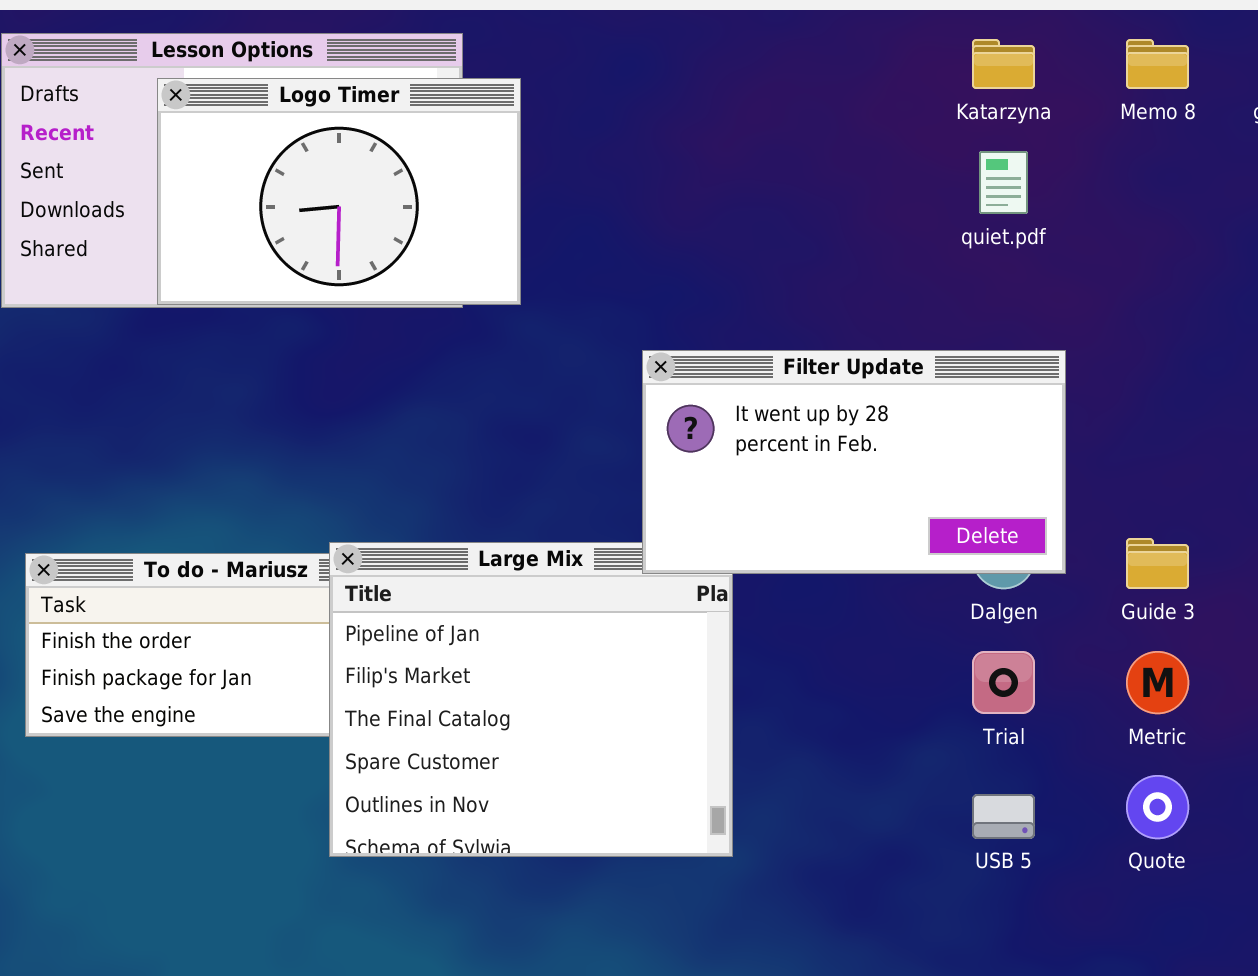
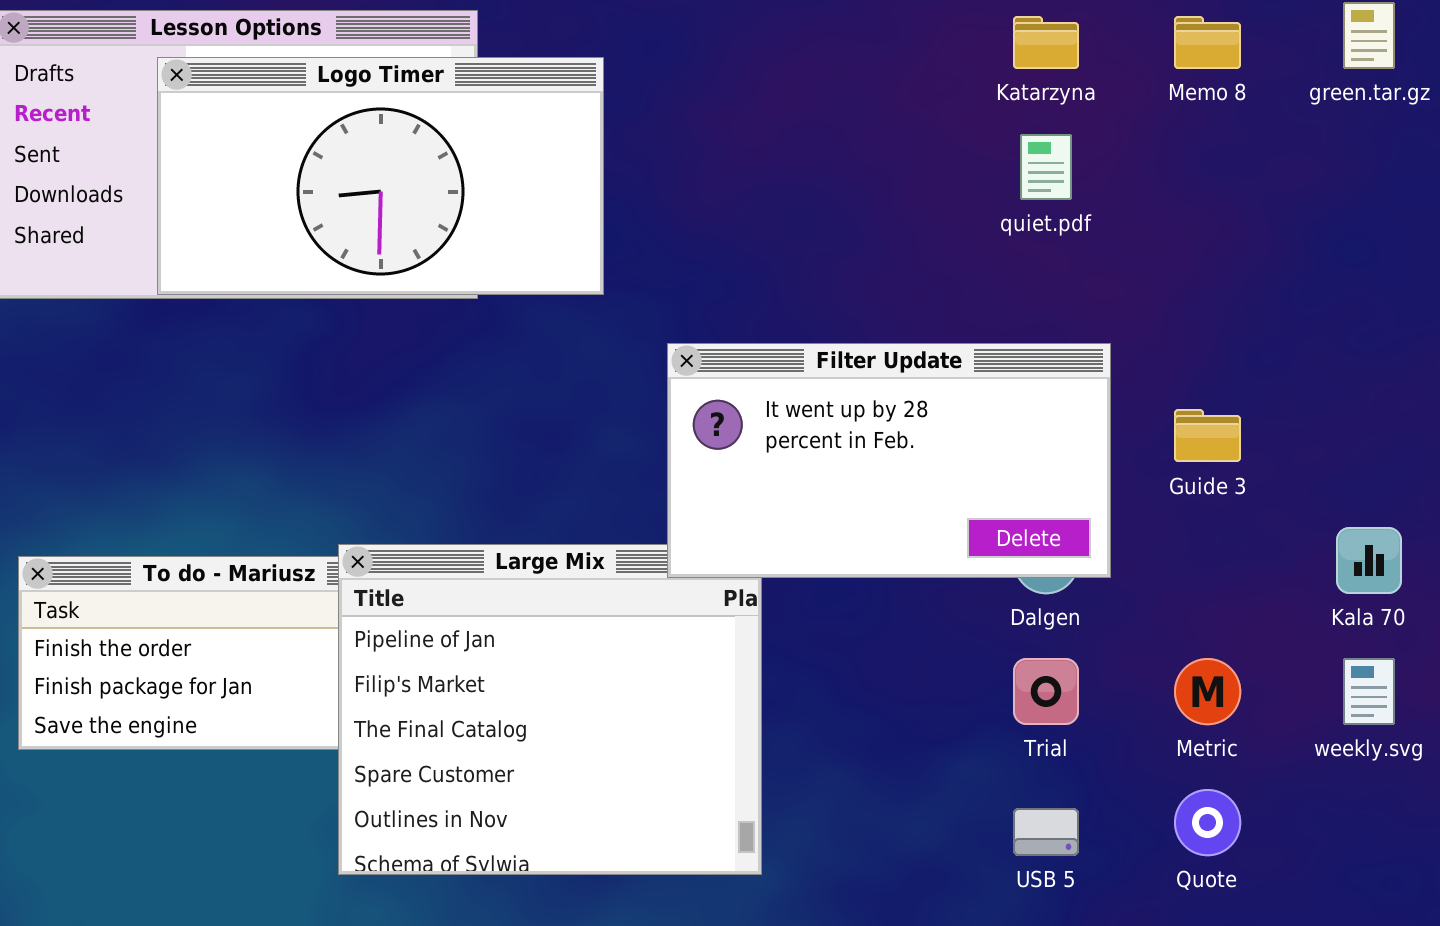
Logo Timer: [157,78,521,305] -> [157,57,604,295], resized
Guide 3: [1126,538,1189,589] -> [1174,409,1241,462], moved

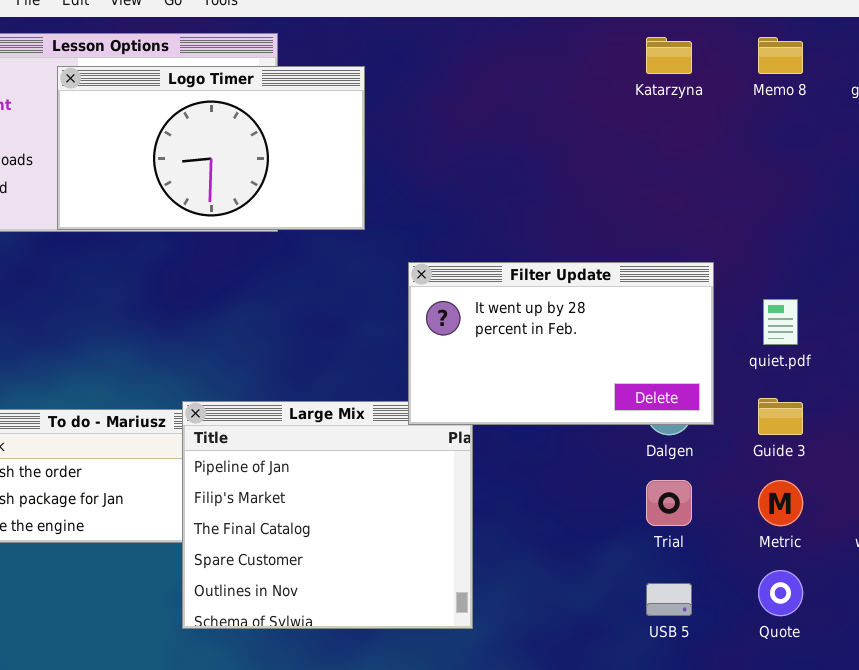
quiet.pdf: [1020,134,1072,200] -> [763,299,798,345], moved
Guide 3: [1174,409,1241,462] -> [758,398,803,435], moved

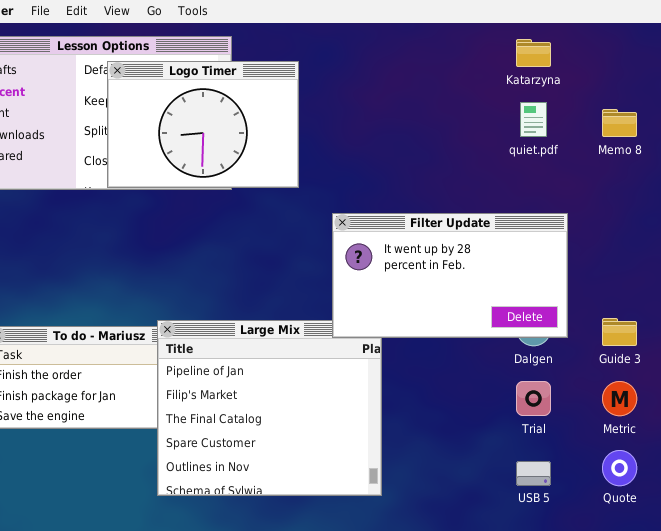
Memo 8: [758,37,803,74] -> [602,109,637,137], moved
Logo Timer: [57,66,365,230] -> [107,61,299,188], resized
quiet.pdf: [763,299,798,345] -> [520,102,547,137], moved

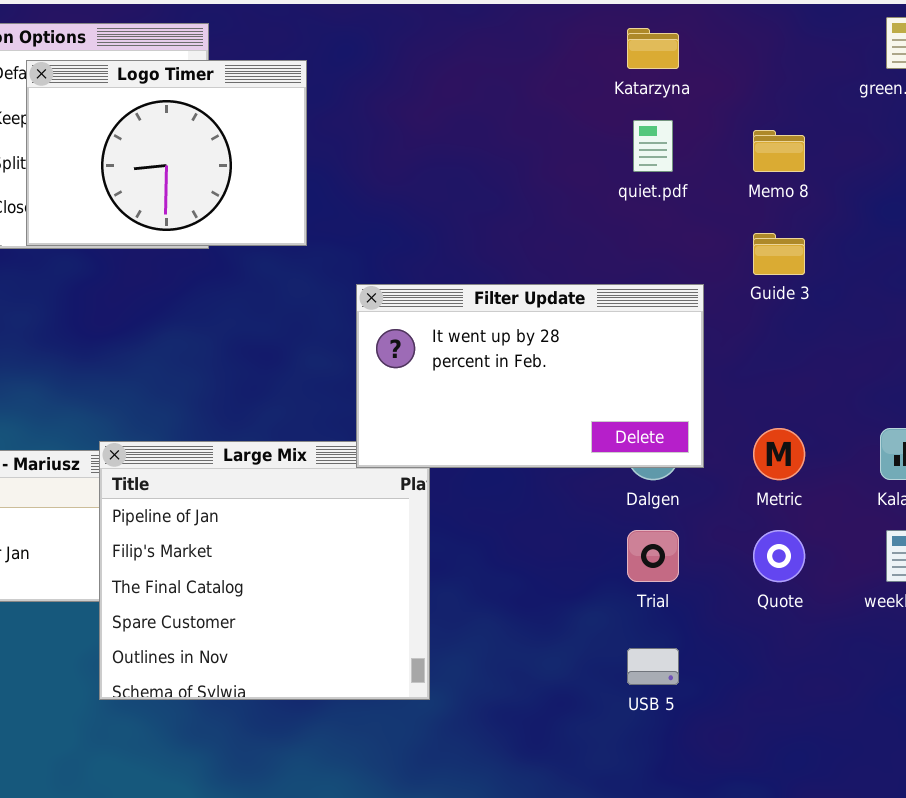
Guide 3: [602,318,637,346] -> [753,233,805,275], moved
Metric: [602,381,637,416] -> [753,428,805,480], moved
Quote: [602,450,637,486] -> [753,530,805,582], moved

